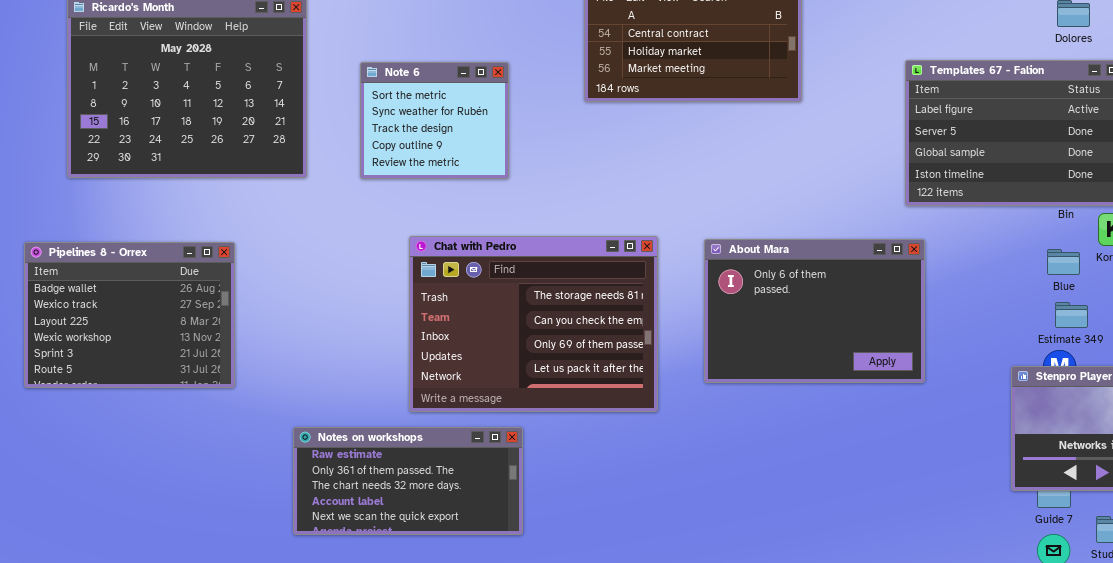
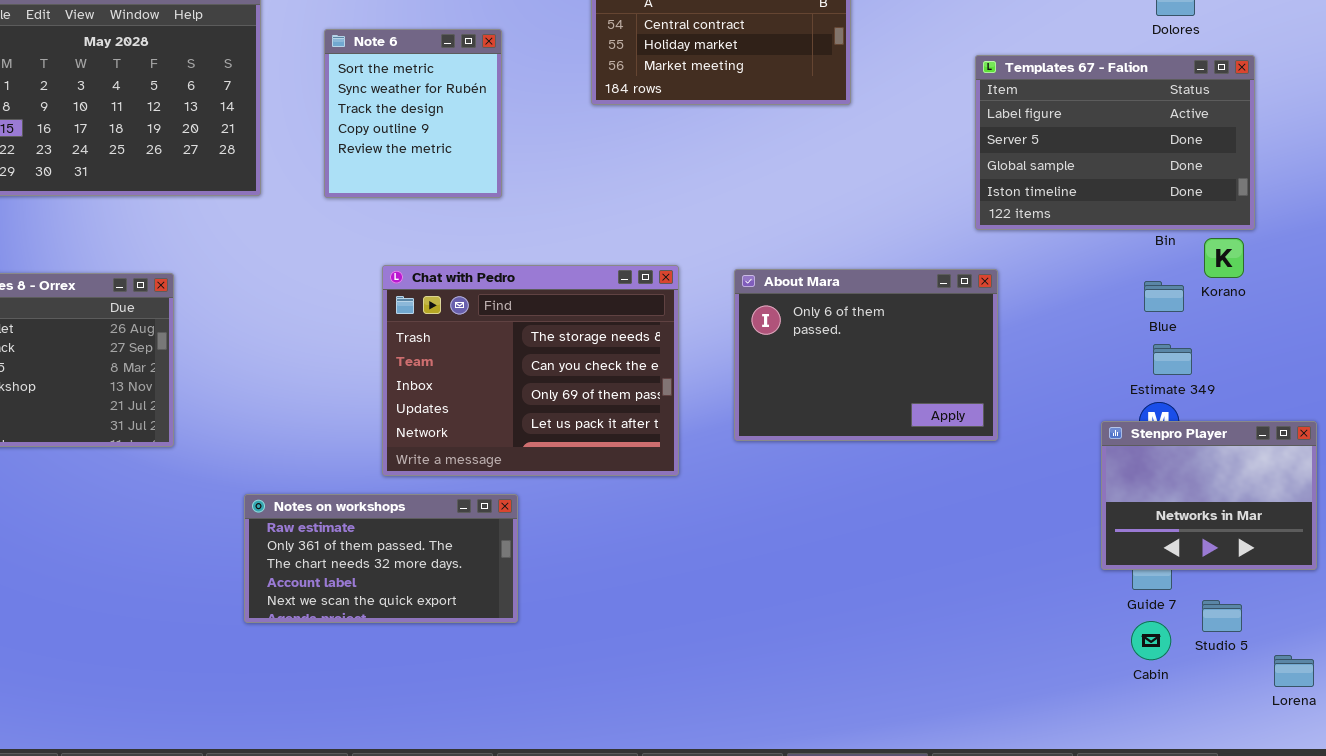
Note 6: [360,62,509,179] -> [324,29,502,198], resized

